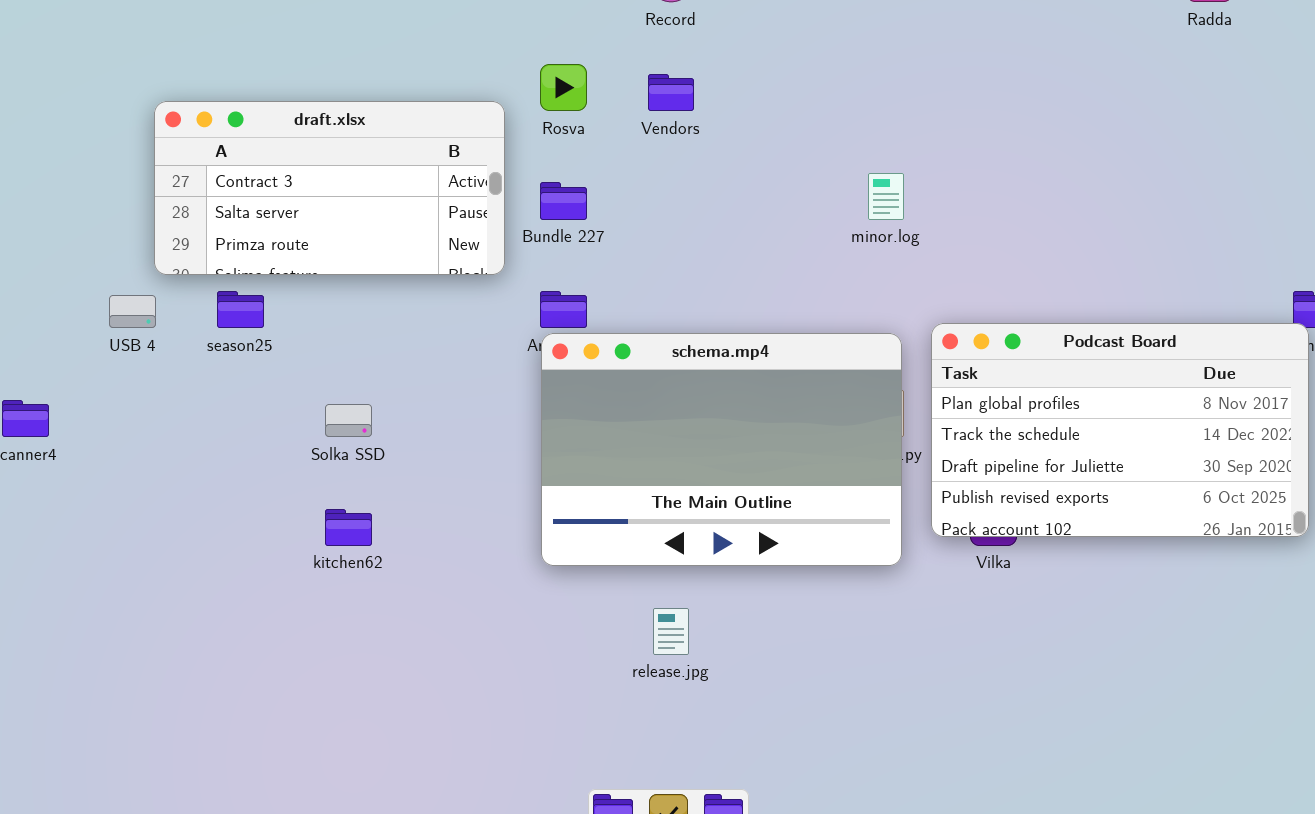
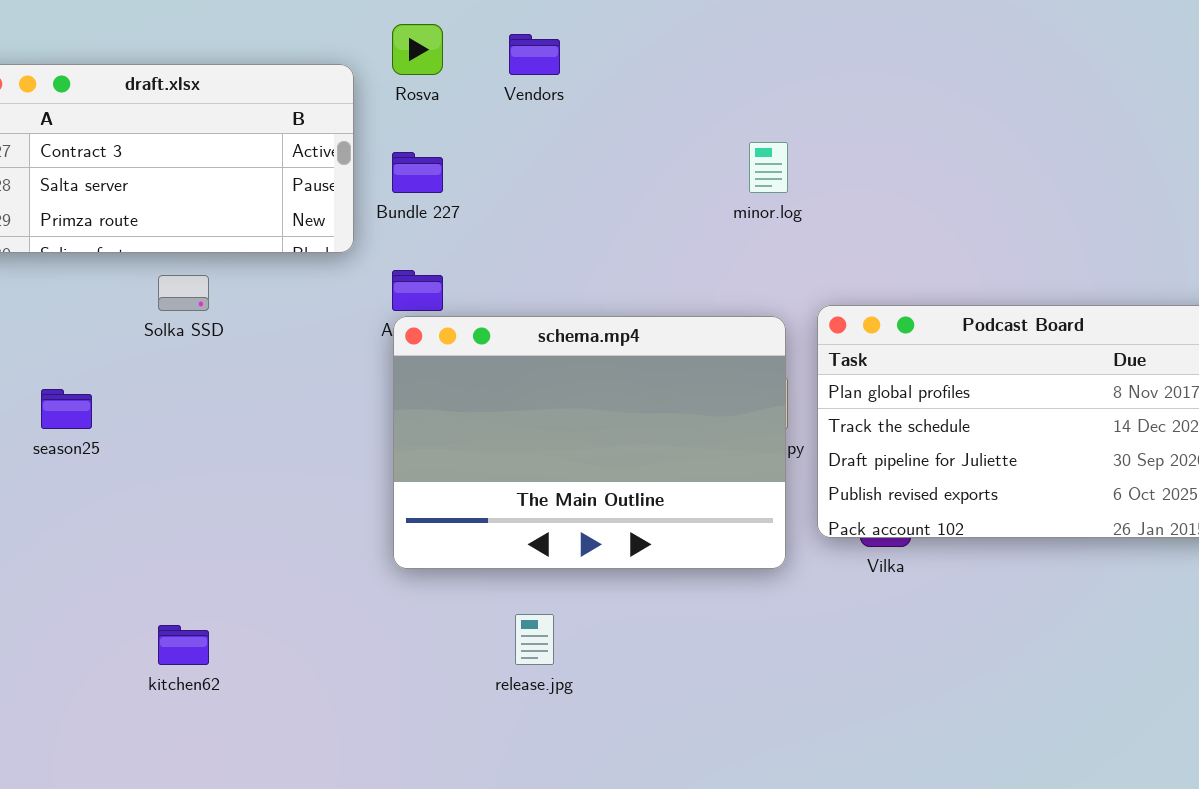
season25: [217,291,264,328] -> [41,389,92,429], moved
Solka SSD: [325,404,372,437] -> [158,275,209,311], moved
kitchen62: [325,509,372,546] -> [158,625,209,665], moved

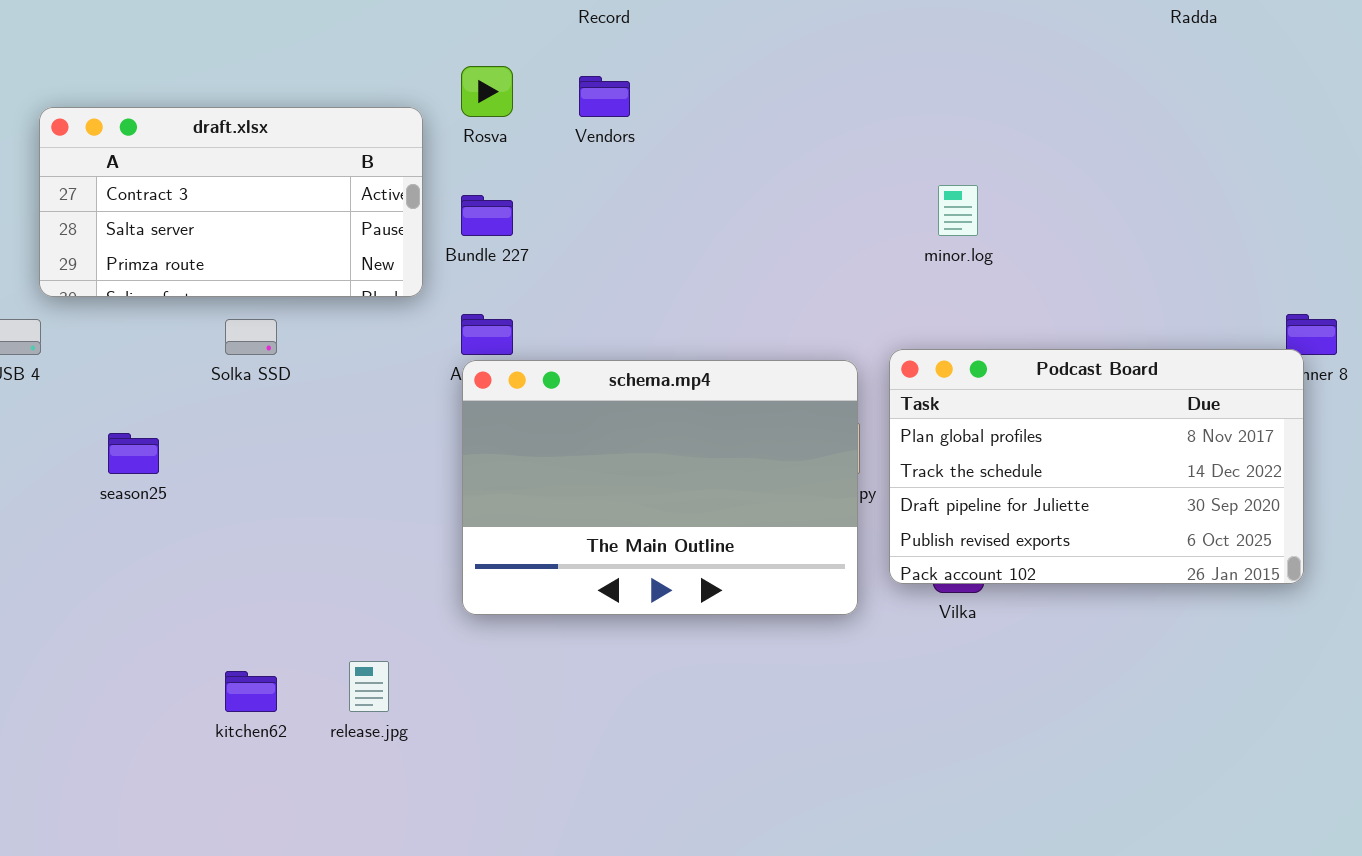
minor.log: [749,142,788,193] -> [938,185,978,236], moved
release.jpg: [515,614,554,665] -> [349,661,389,712], moved

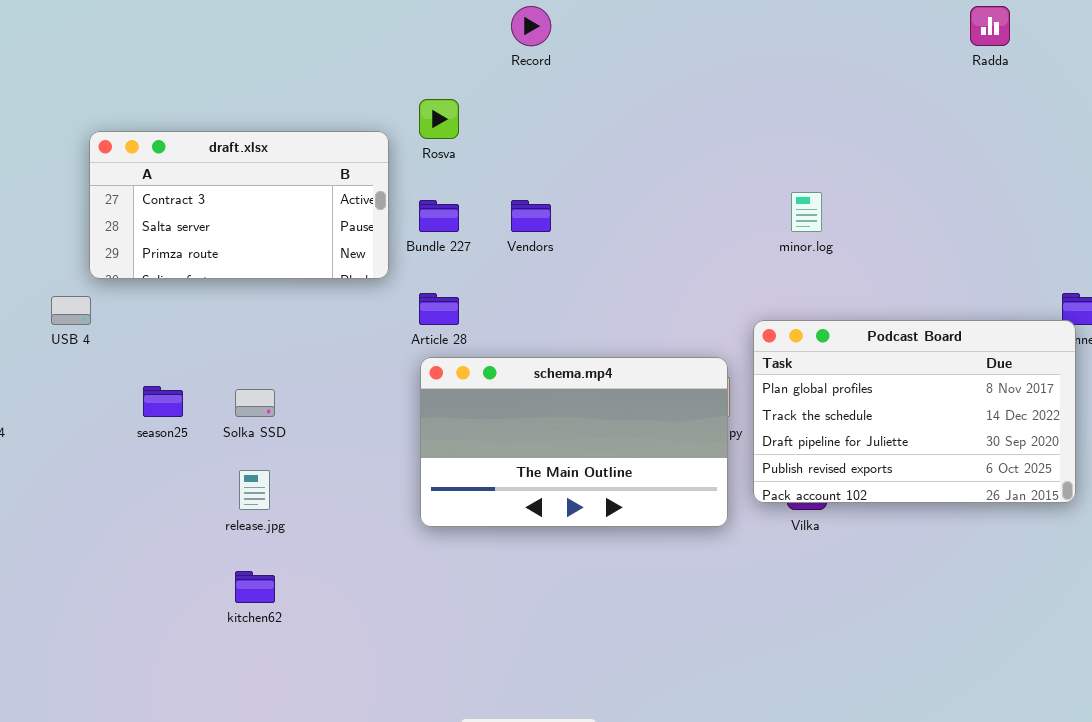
Vendors: [579,76,630,117] -> [511,200,551,232], moved
Solka SSD: [225,319,277,355] -> [235,389,275,417], moved
schema.mp4: [462,360,858,615] -> [420,357,728,527], resized
release.jpg: [349,661,389,712] -> [239,470,270,510], moved

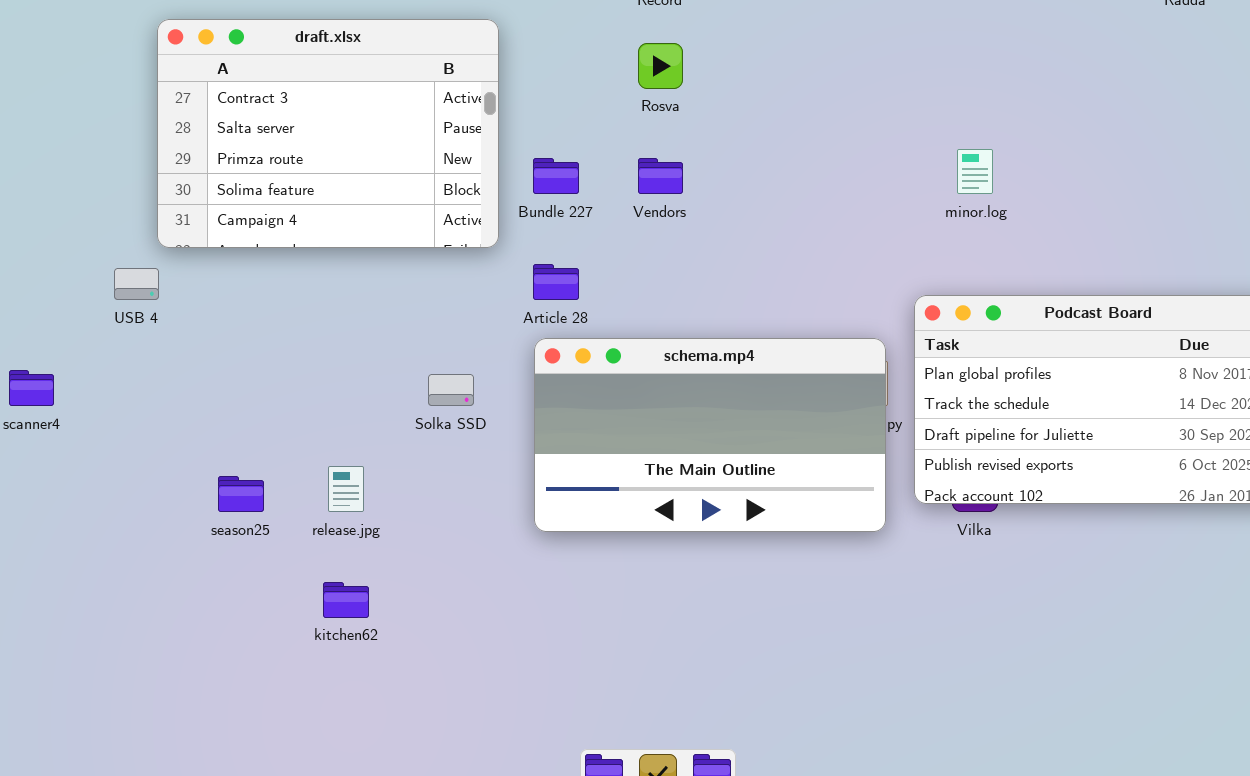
Rosva: [419,99,459,139] -> [638,43,683,89], moved
draft.xlsx: [89,131,389,279] -> [157,19,499,248], resized
season25: [143,386,183,417] -> [218,476,264,512], moved
Solka SSD: [235,389,275,417] -> [428,374,474,406], moved

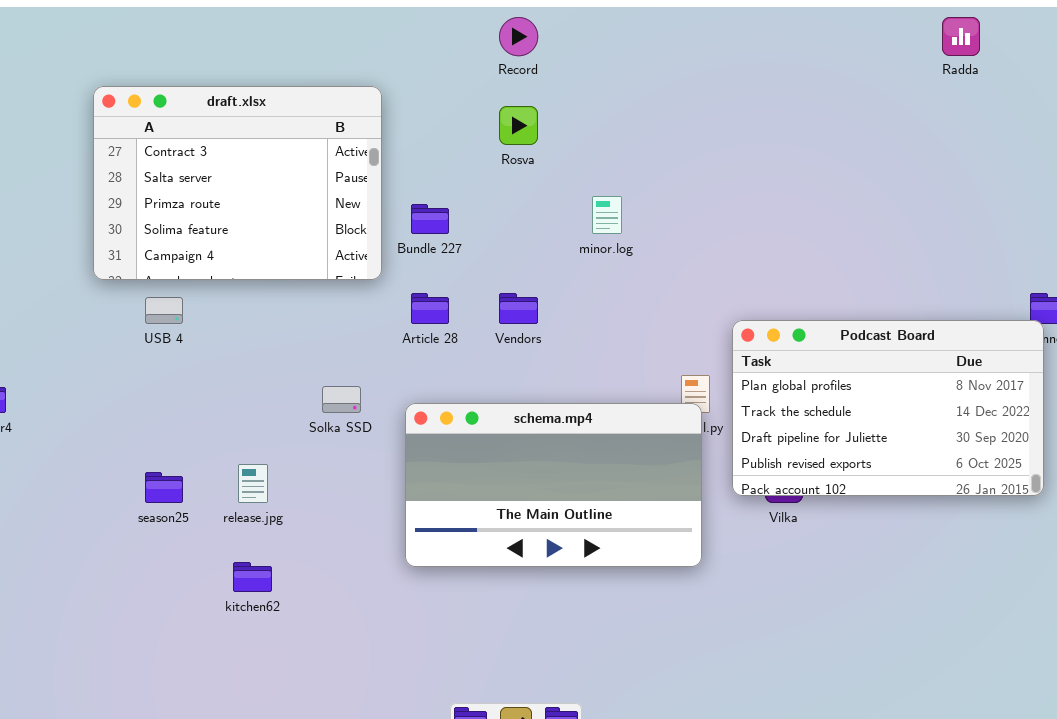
minor.log: [957,149,993,194] -> [592,196,622,234], moved
Vendors: [638,158,683,194] -> [499,293,538,324], moved
USB 4: [114,268,159,300] -> [145,297,183,324], moved
schema.mp4: [534,338,886,532] -> [405,403,702,567], moved

